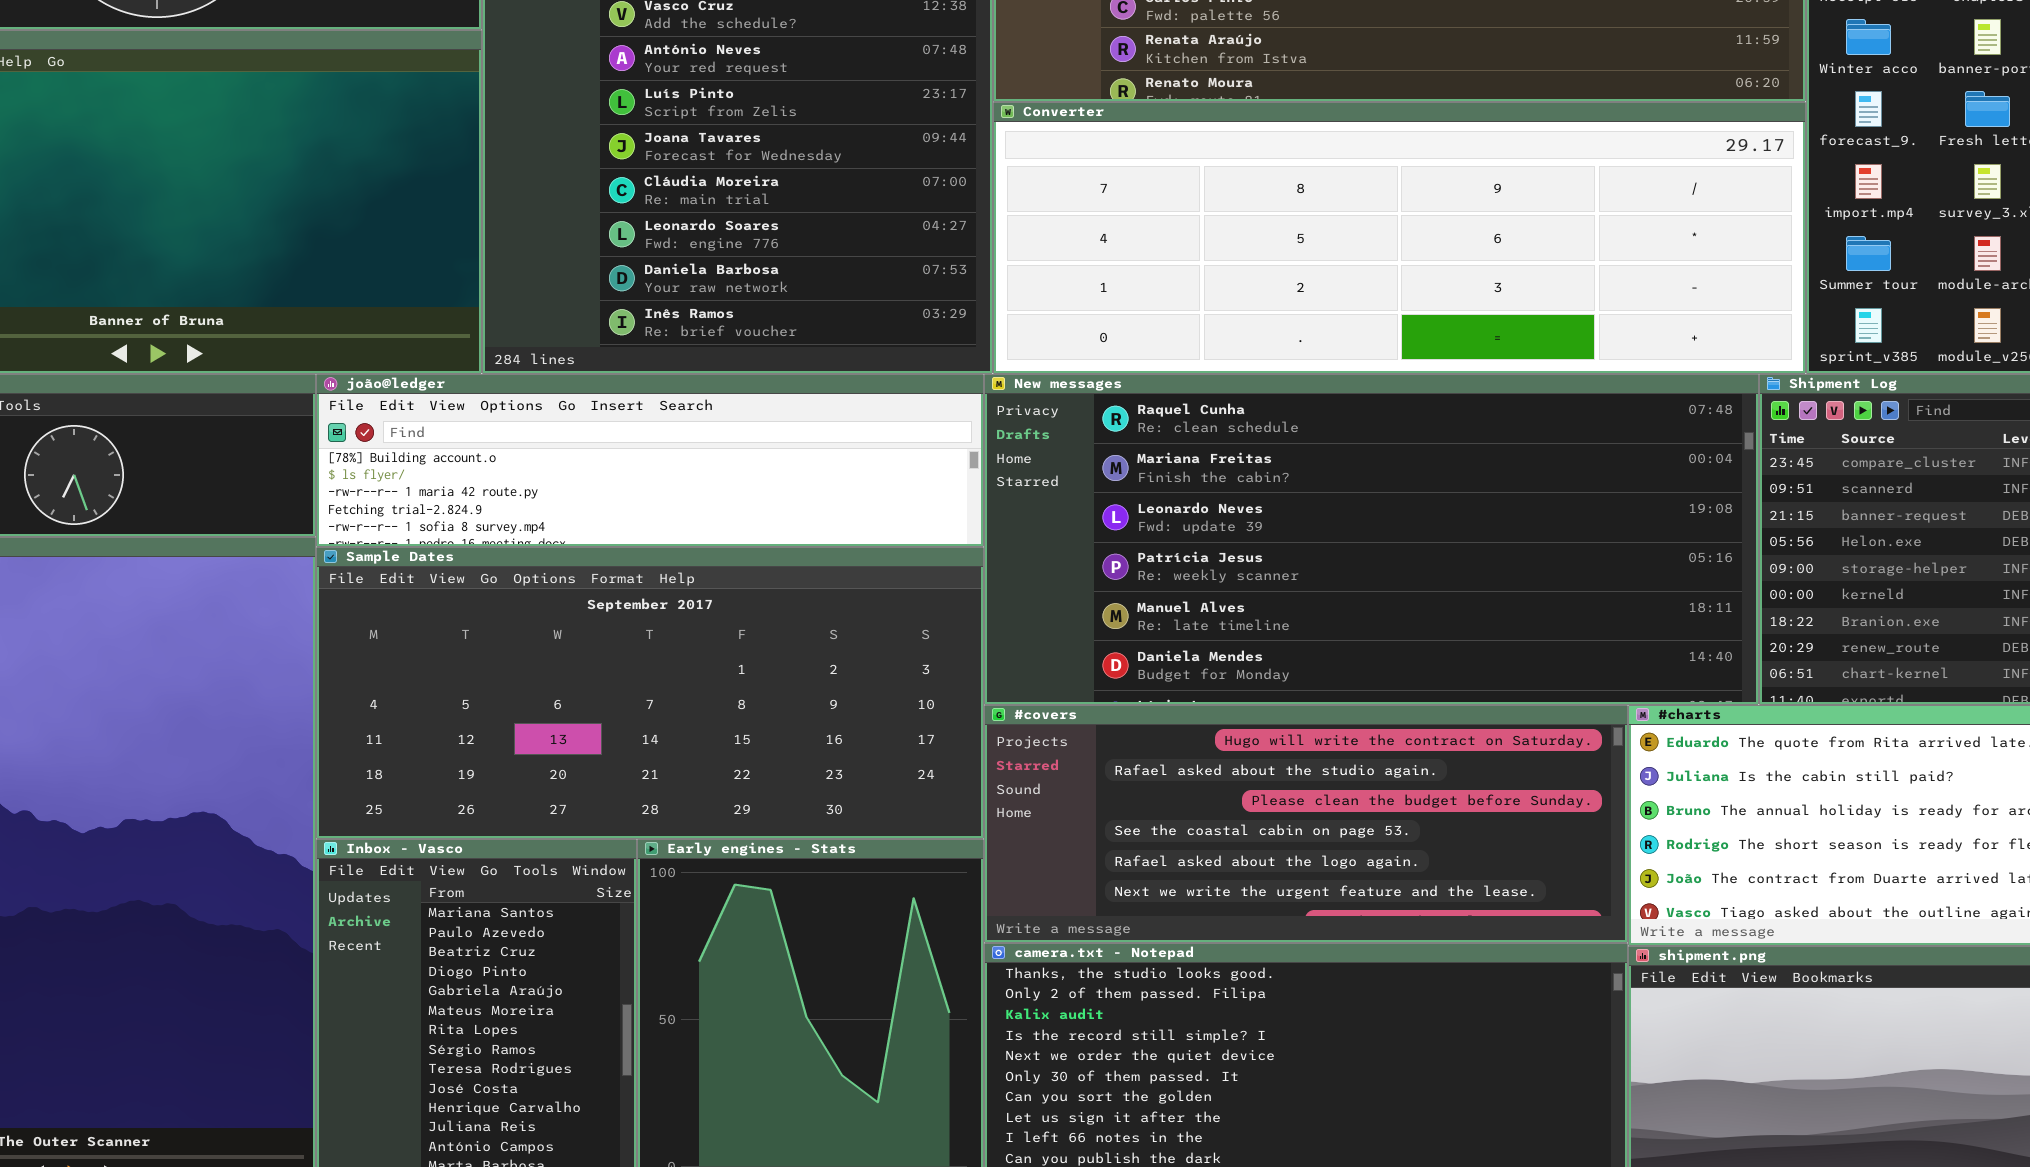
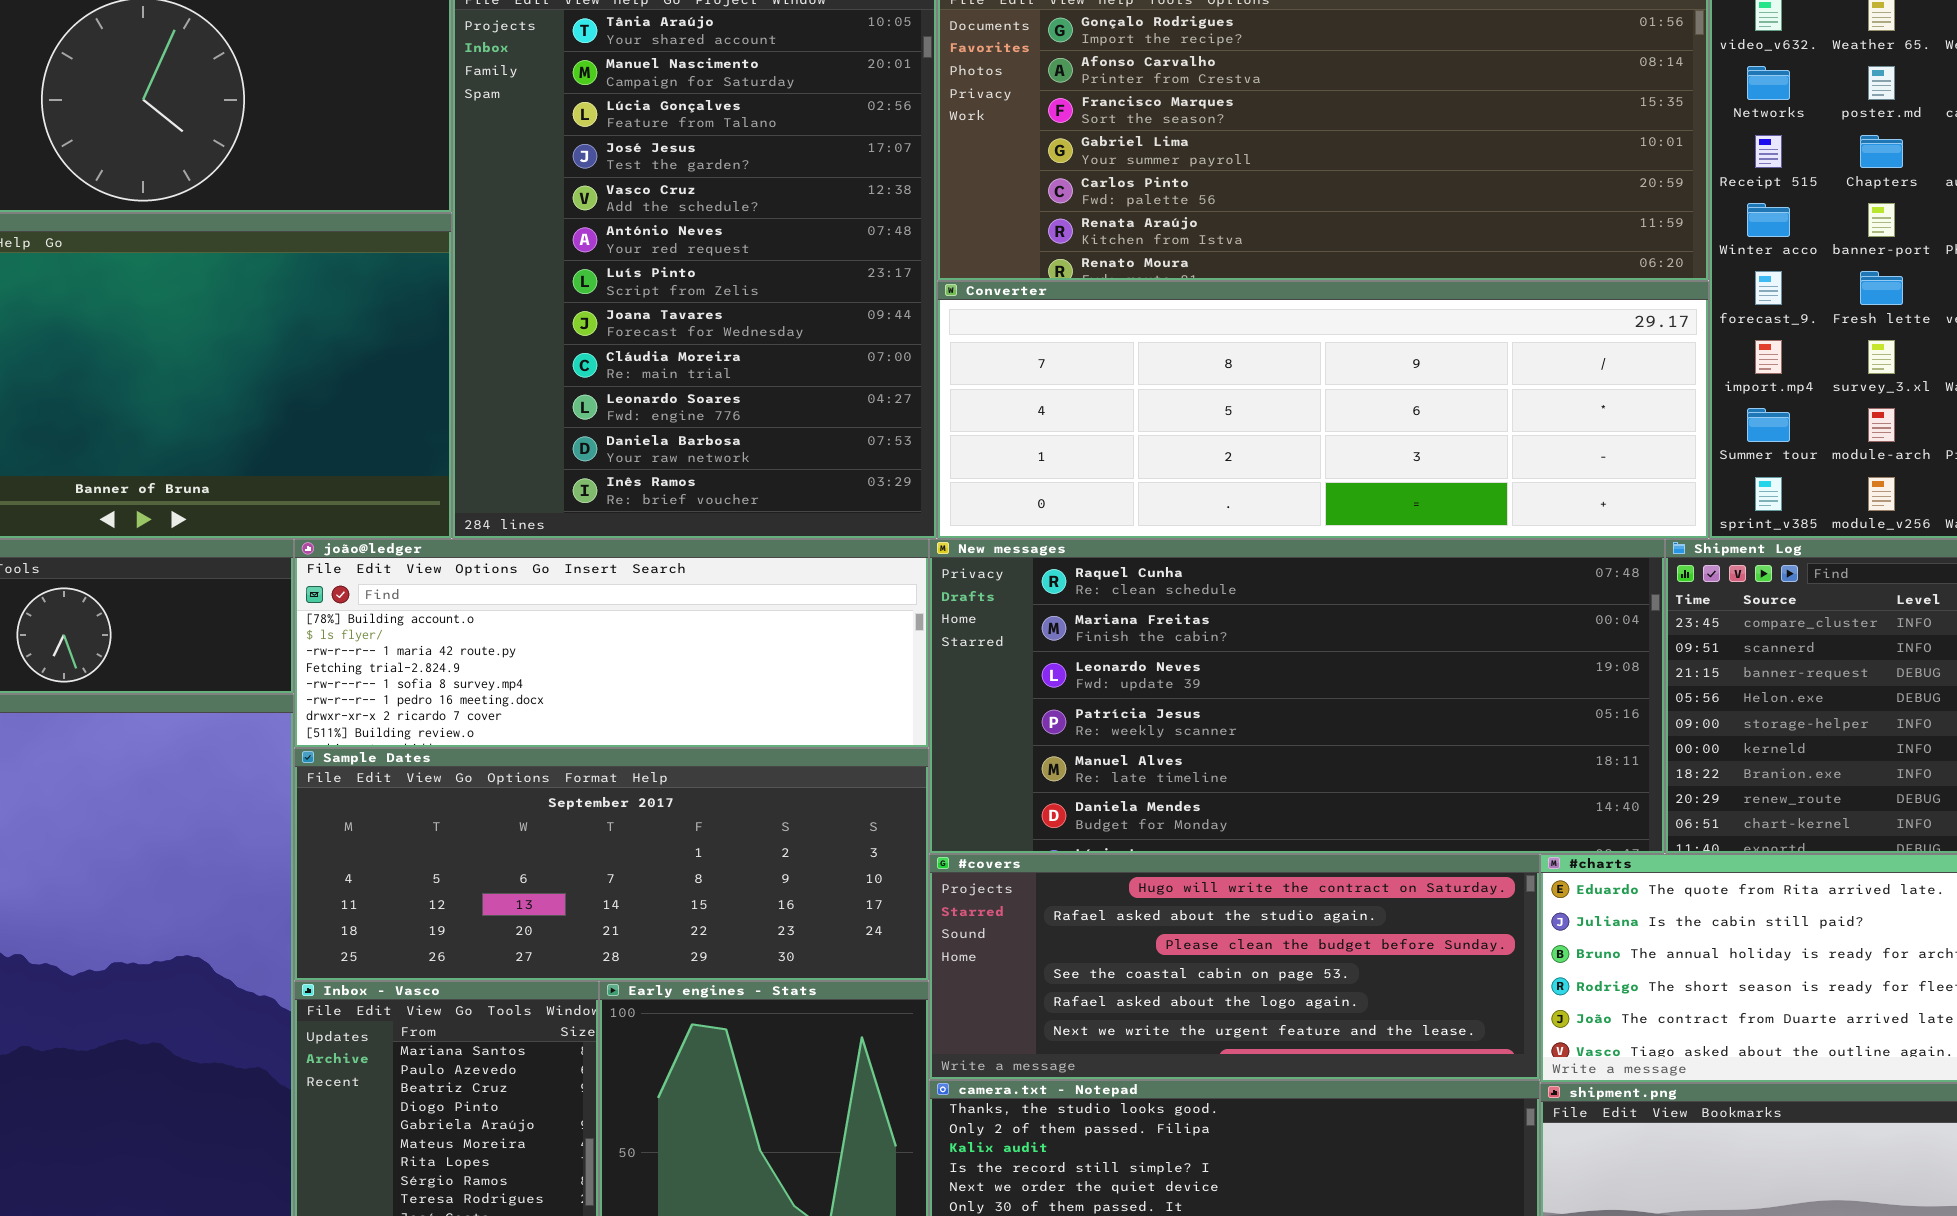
joão@ledger: [316,374,984,547] -> [294,539,929,748], resized
Sample Dates: [316,547,984,839] -> [294,748,929,981], resized

